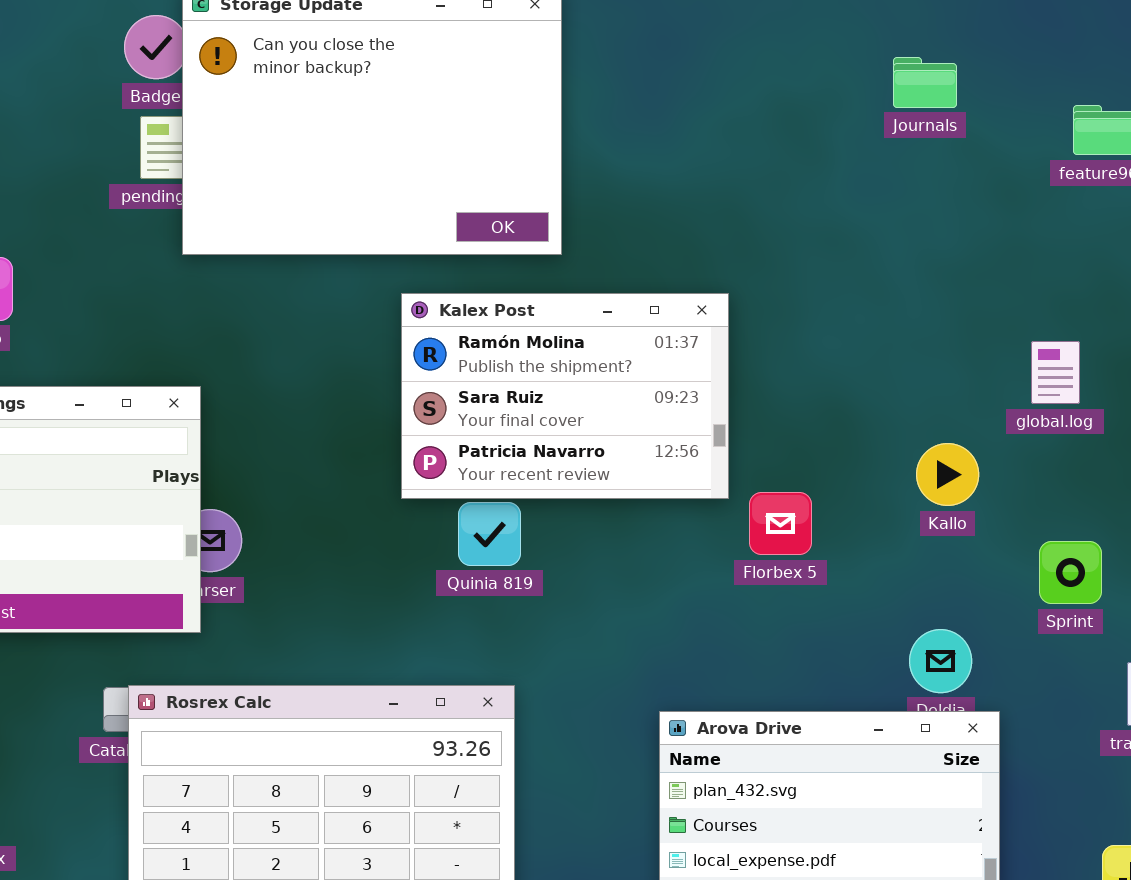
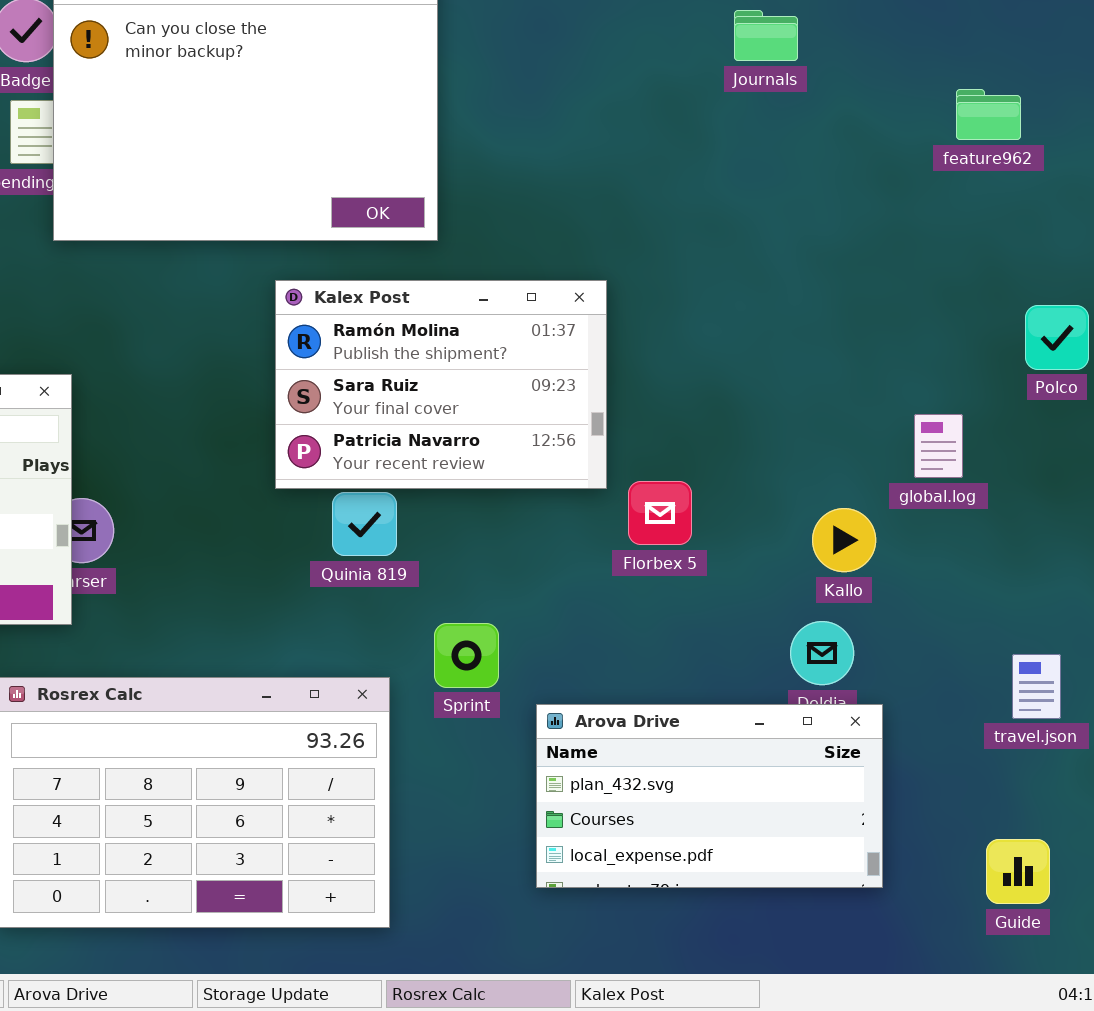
Journals: [893,57,957,108] -> [734,10,798,61], moved
global.log: [1031,341,1080,404] -> [914,414,963,478], moved
Kallo: [916,443,979,506] -> [812,508,876,572], moved
Sprint: [1039,541,1102,604] -> [434,623,499,688], moved

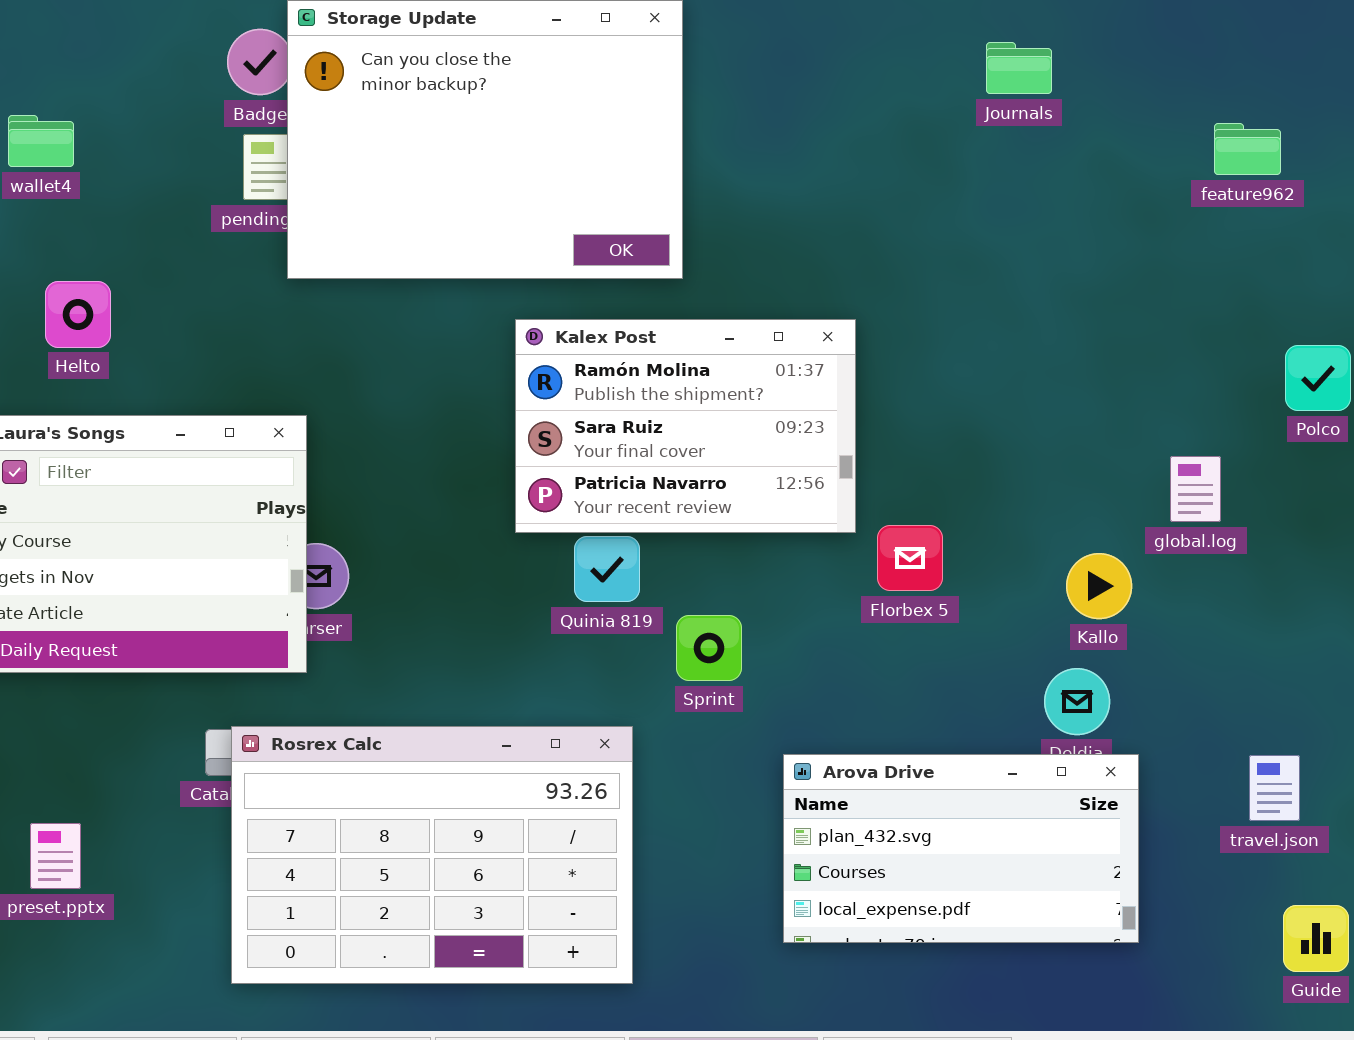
Sprint: [434,623,499,688] -> [676,615,742,681], moved
travel.json: [1012,654,1061,719] -> [1249,755,1300,821], moved
Guide: [986,839,1050,904] -> [1283,905,1349,972], moved

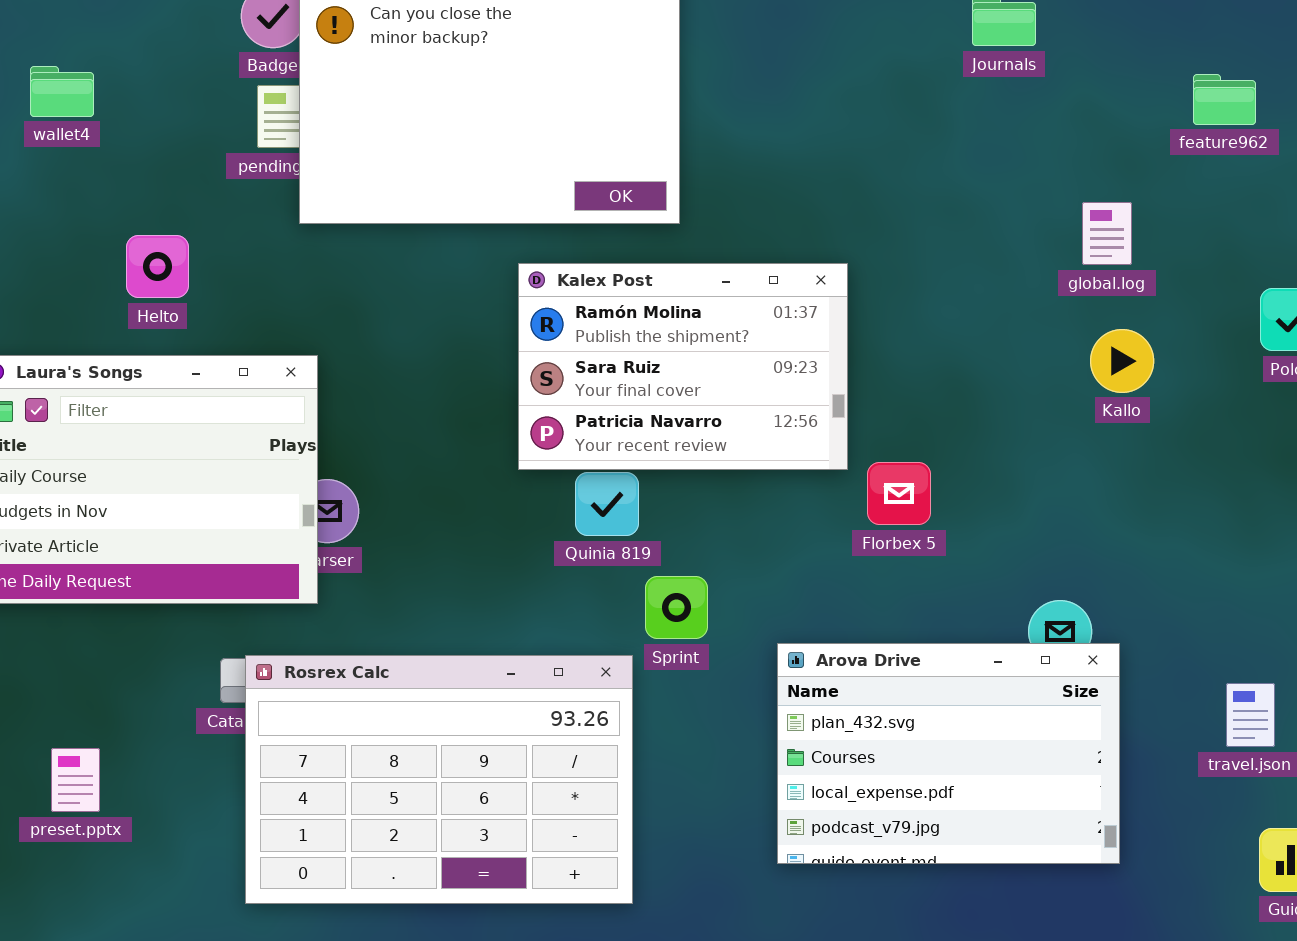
Helto: [45,281,111,348] -> [126,235,189,298], moved
global.log: [1170,456,1221,522] -> [1082,202,1132,265], moved
Kallo: [1066,553,1132,619] -> [1090,329,1154,393], moved
Sprint: [676,615,742,681] -> [645,576,708,639], moved
Arova Drive: [783,754,1139,943] -> [777,643,1120,864], resized

